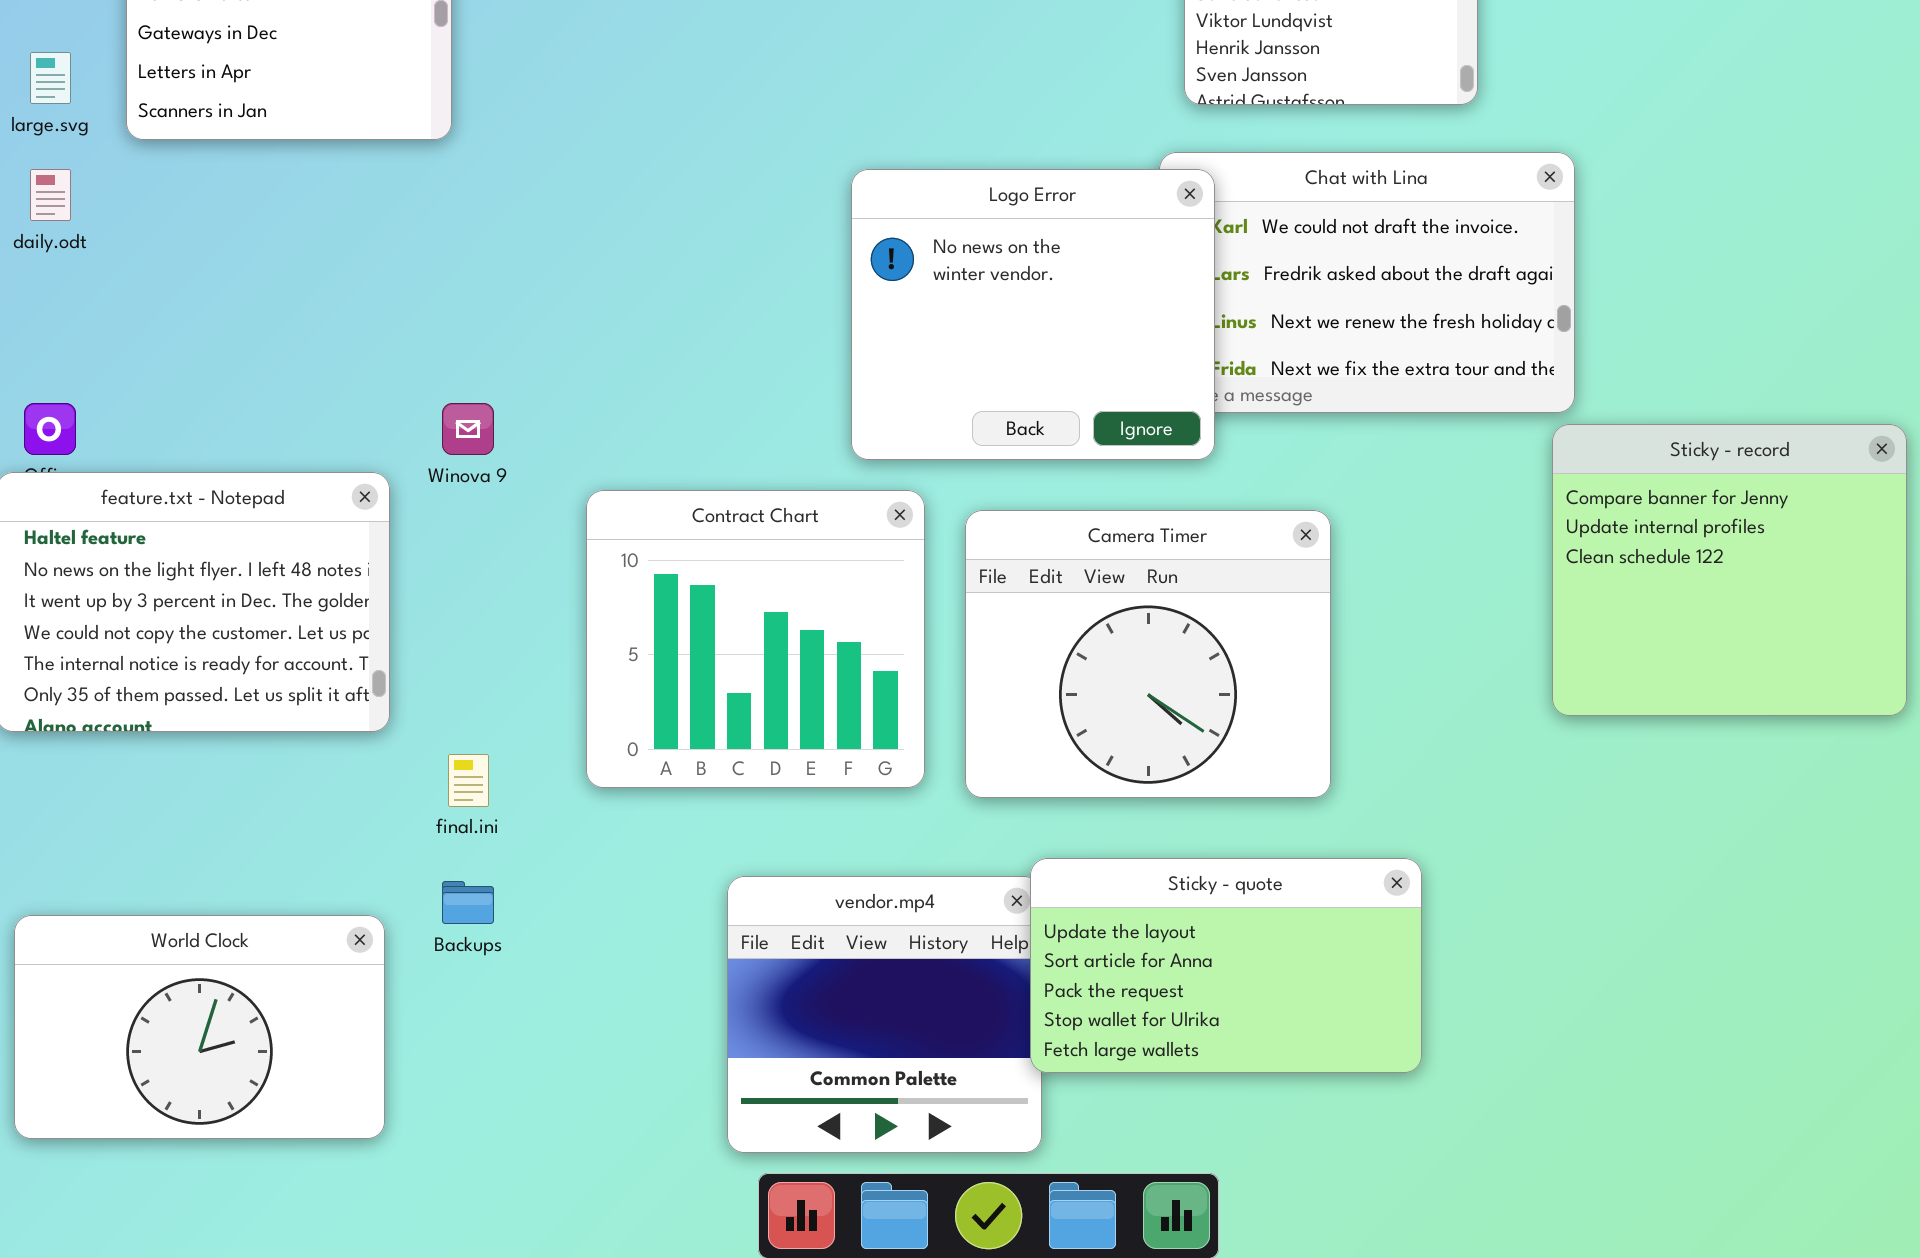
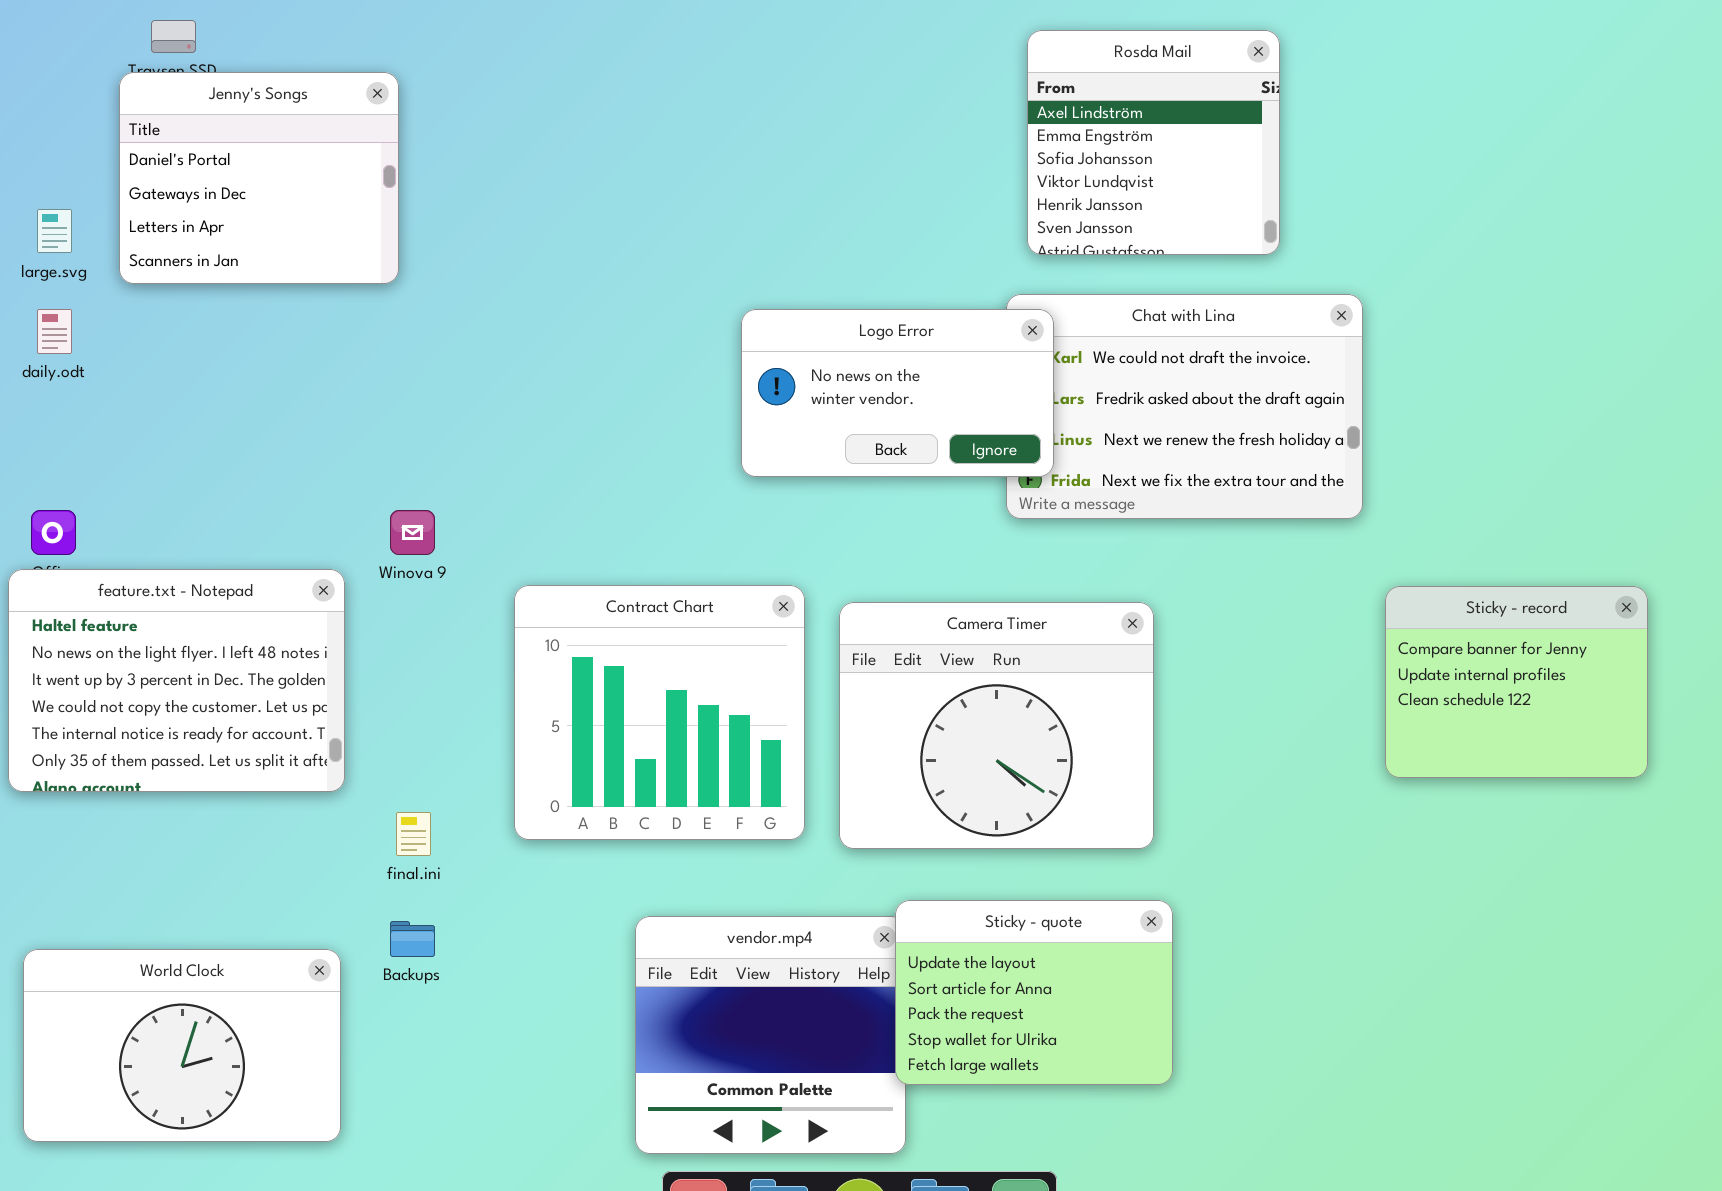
Logo Error: [851,169,1215,460] -> [741,309,1054,477], resized
Sticky - record: [1552,424,1907,716] -> [1385,586,1648,778], resized
Sticky - quote: [1030,858,1422,1073] -> [895,900,1173,1085], resized

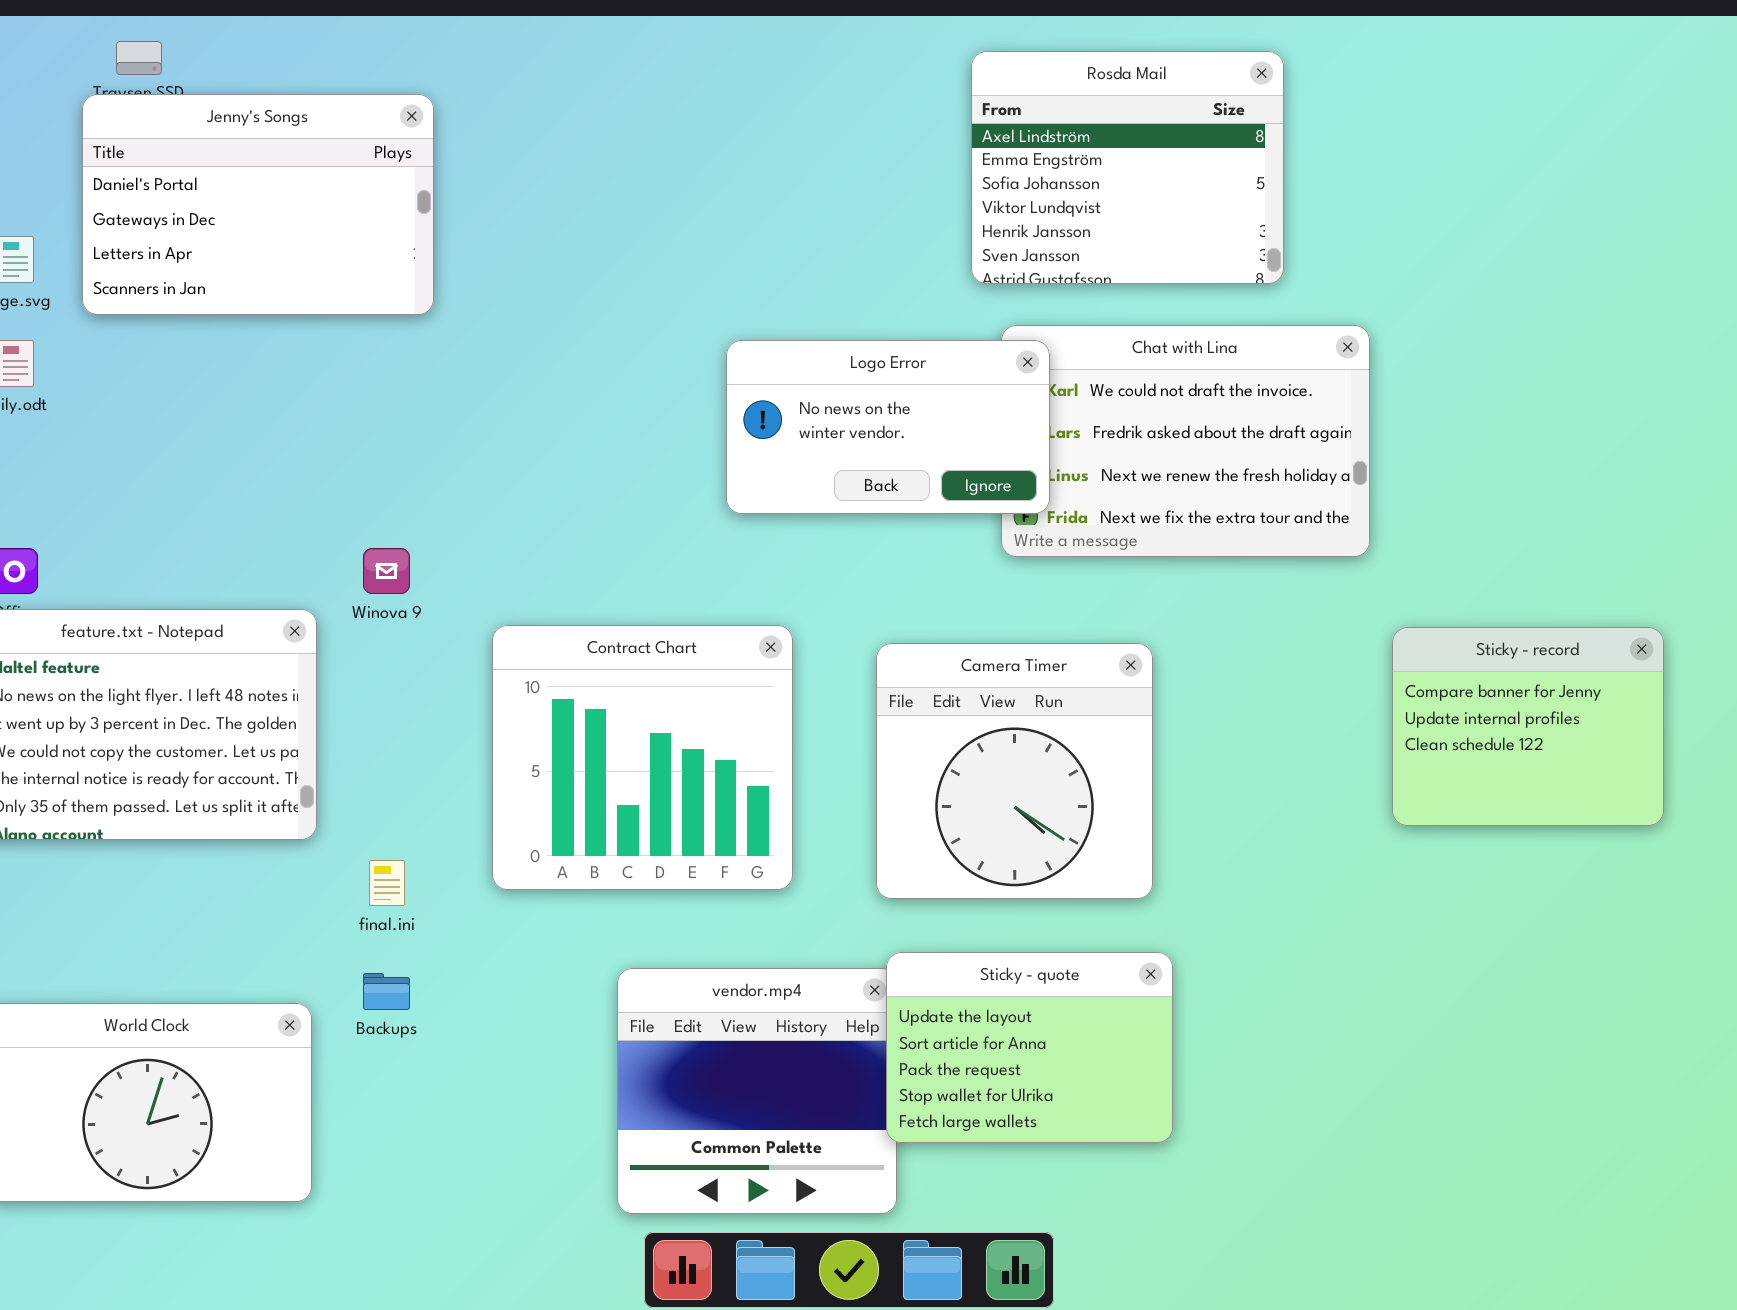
Rosda Mail: [1027,30,1280,255] -> [971,51,1284,284], resized
Jenny's Songs: [119,72,399,284] -> [82,94,434,315], resized
Camera Timer: [839,602,1154,849] -> [876,643,1153,899], resized

